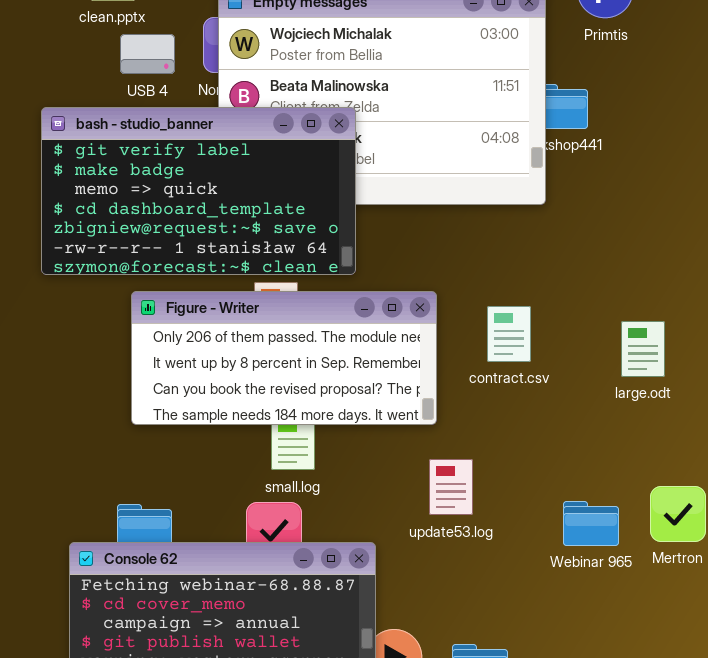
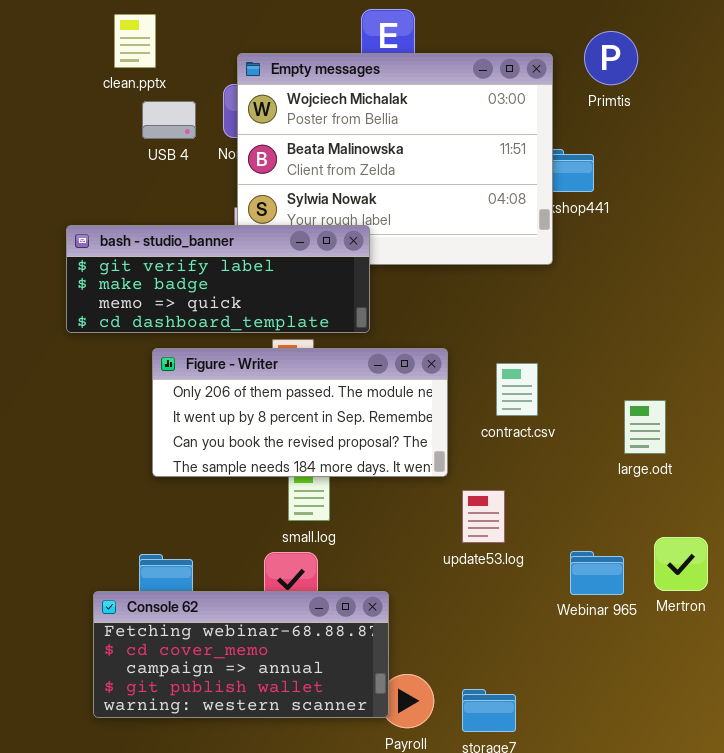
bash - studio_banner: [41,107,356,275] -> [66,225,370,333], resized
large.odt: [621,321,665,377] -> [624,400,666,454], moved
update53.log: [429,459,473,515] -> [462,490,505,543], moved

